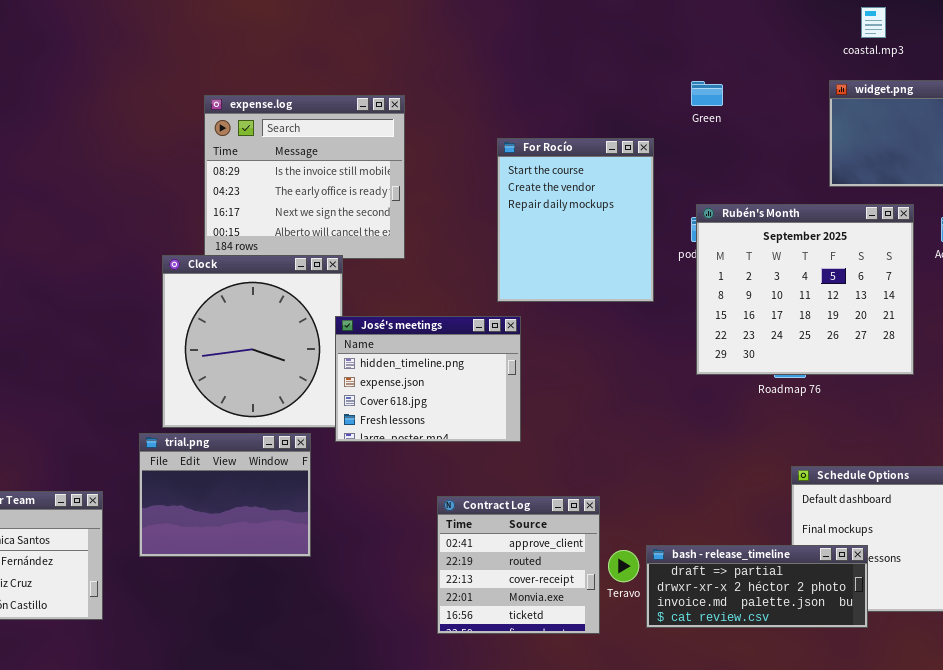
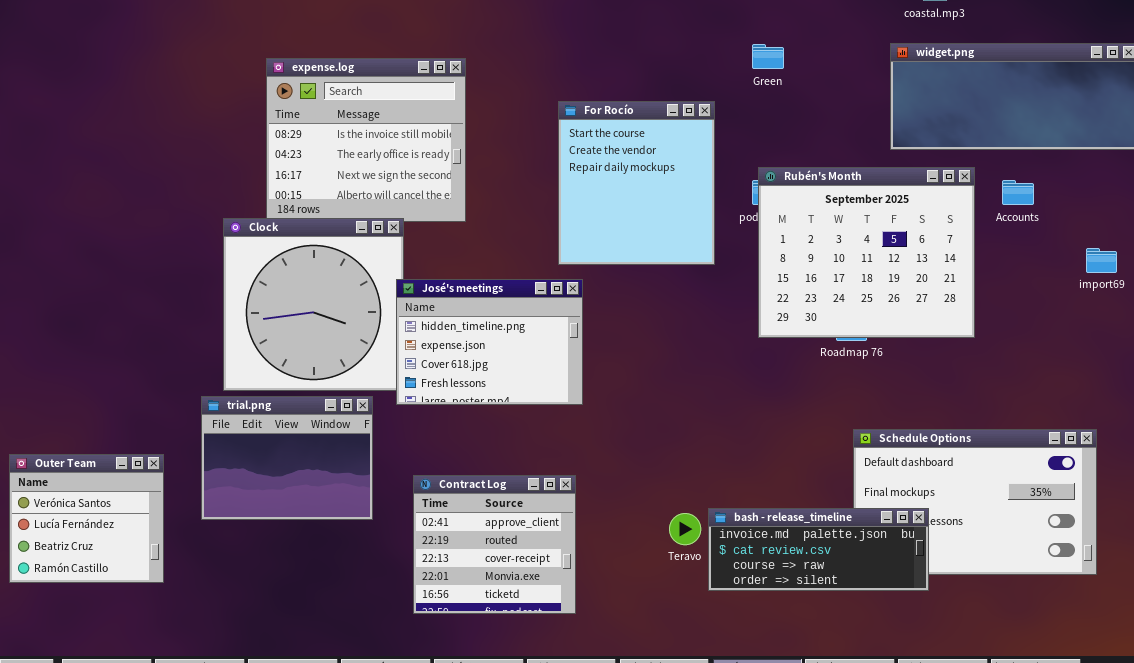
Contract Log: [437,496,600,634] -> [413,475,576,614], moved
bash - release_timeline: [646,545,868,628] -> [708,508,929,591], scrolled down 2 rows

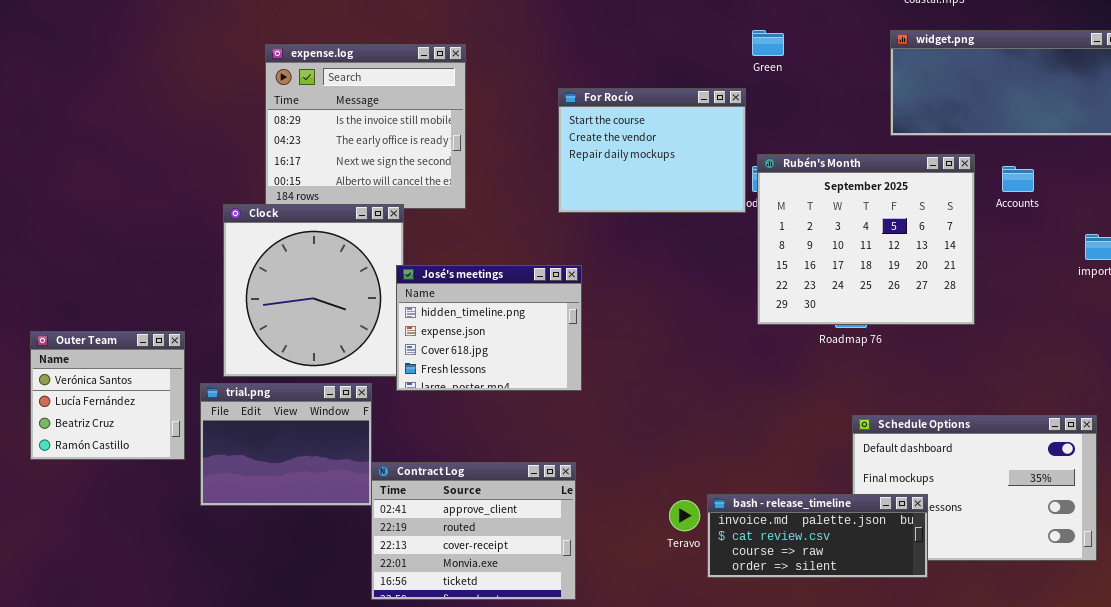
For Rocío: [558,101,715,265] -> [558,88,746,213], resized
Outer Team: [9,454,164,583] -> [30,331,185,460], moved
Contract Log: [413,475,576,614] -> [371,462,576,600], resized

